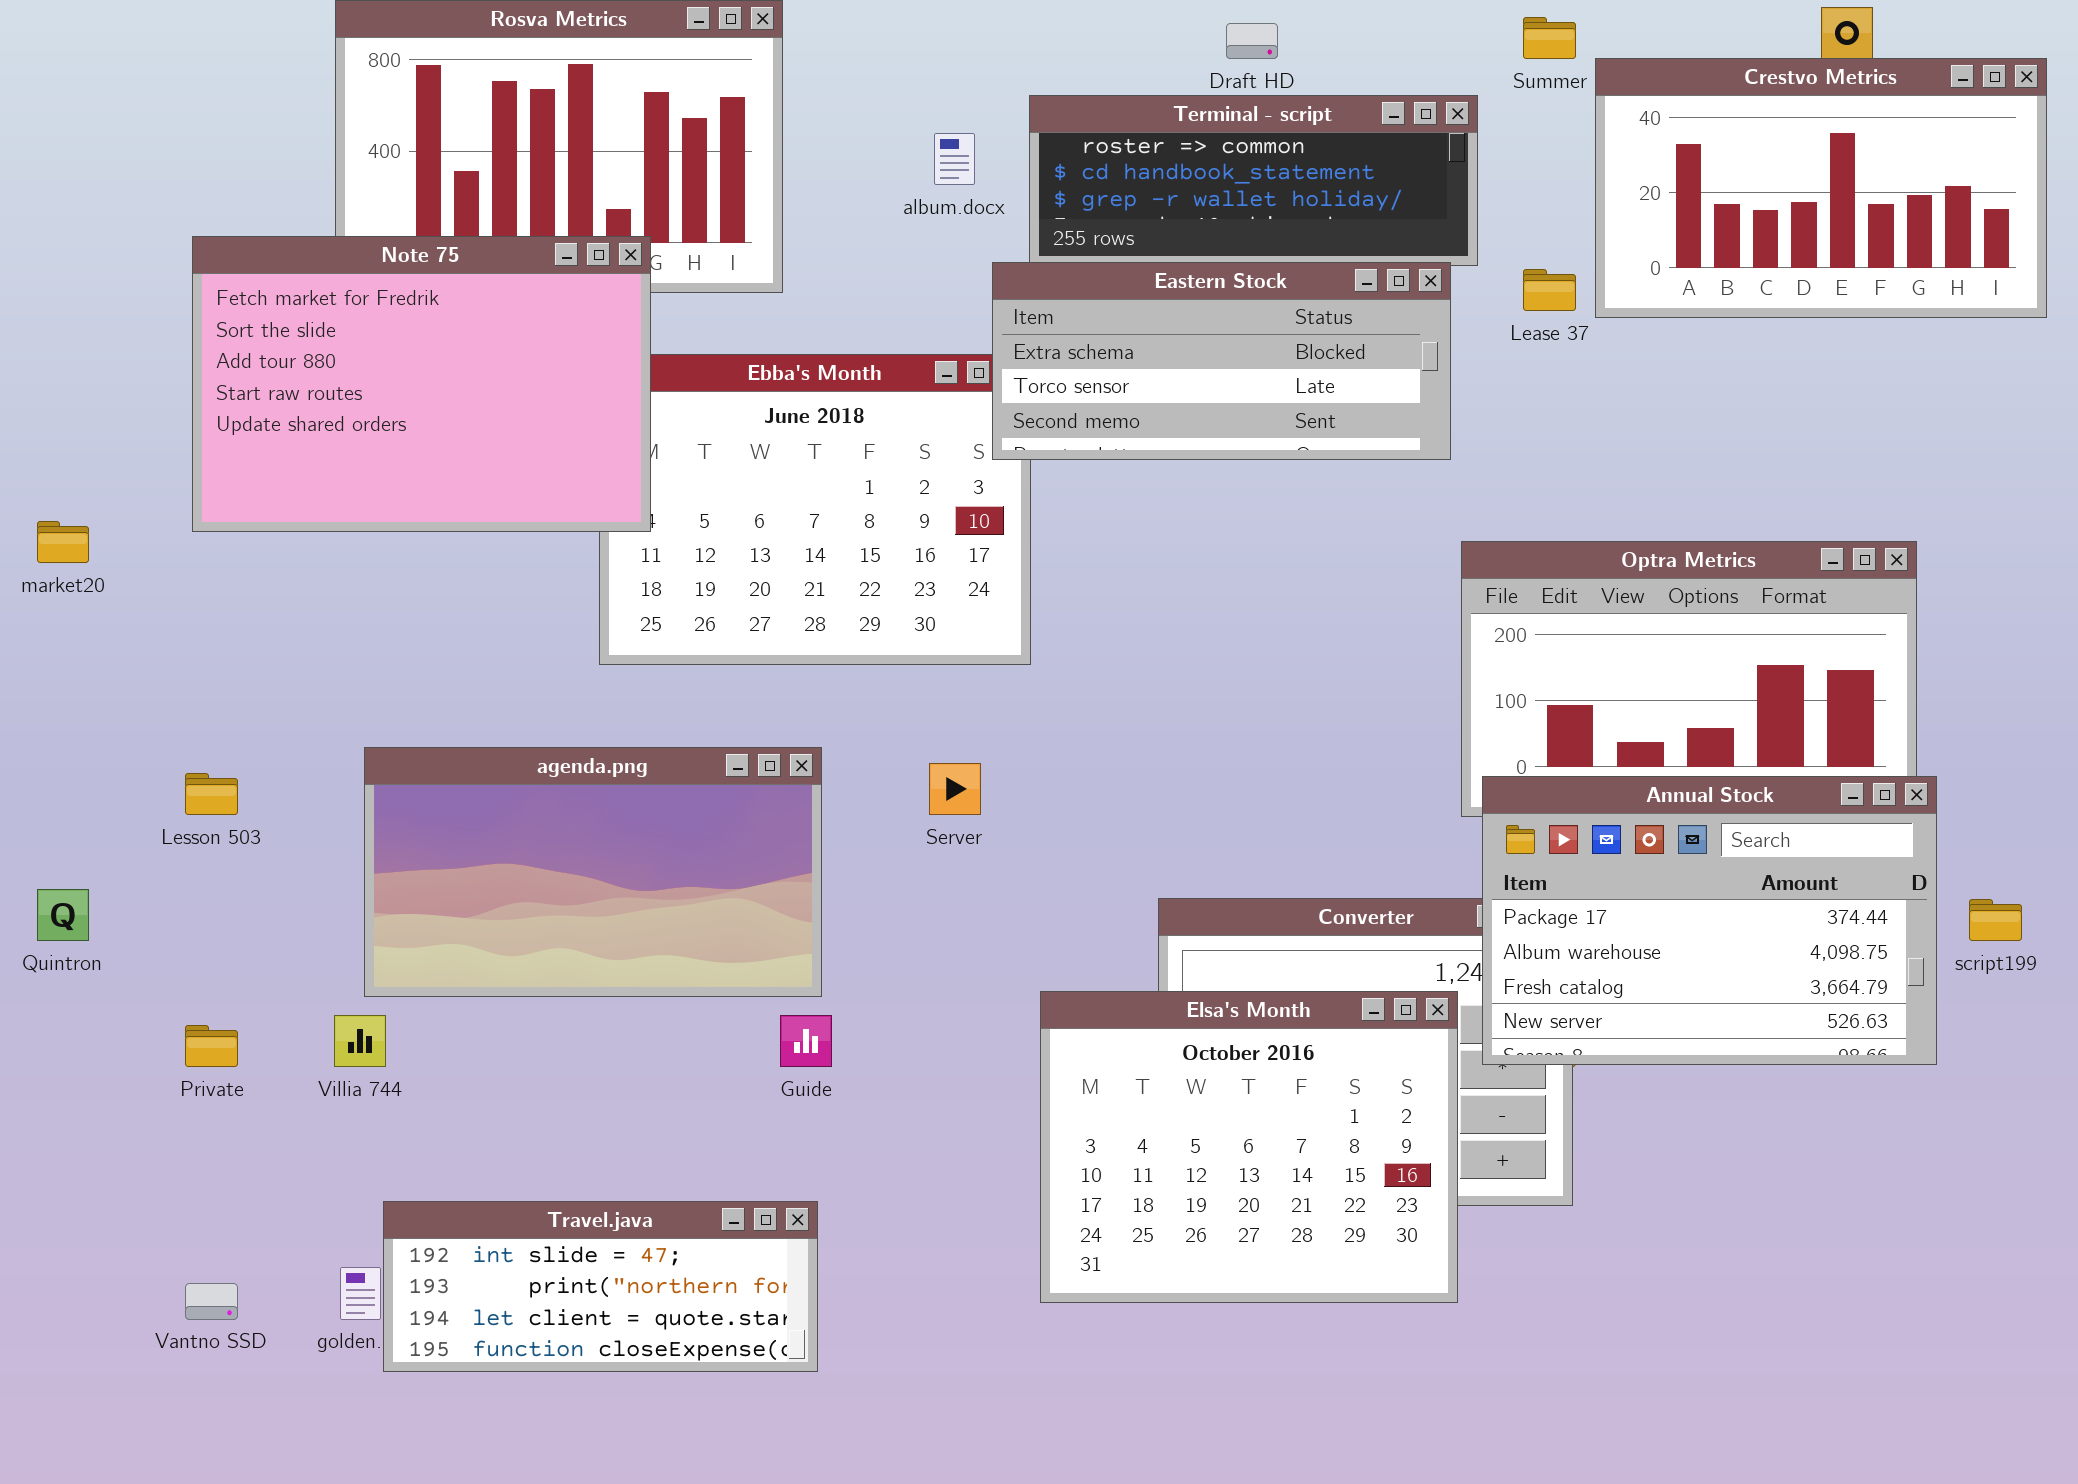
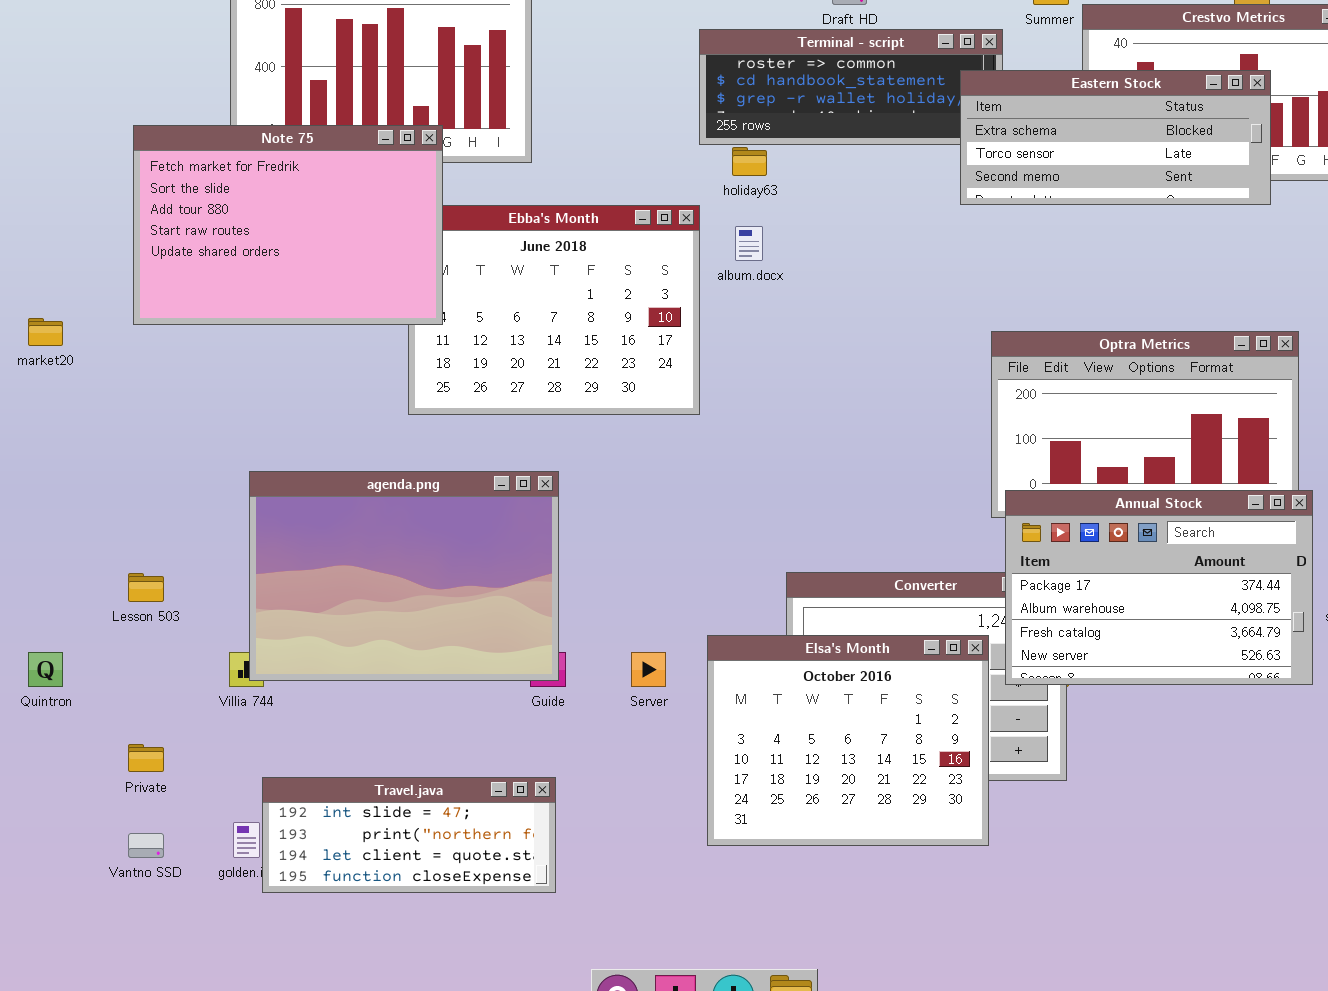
album.docx: [934,133,975,185] -> [735,226,763,261], moved
Eastern Stock: [992,262,1451,460] -> [960,70,1271,205], moved
agenda.png: [364,747,822,997] -> [249,471,559,681], resized
Server: [929,763,981,815] -> [631,652,666,687], moved
Lesson 503: [185,773,238,815] -> [128,573,164,602], moved
Quintron: [37,889,89,941] -> [28,652,63,687], moved
Private: [185,1025,238,1067] -> [128,744,164,772], moved

